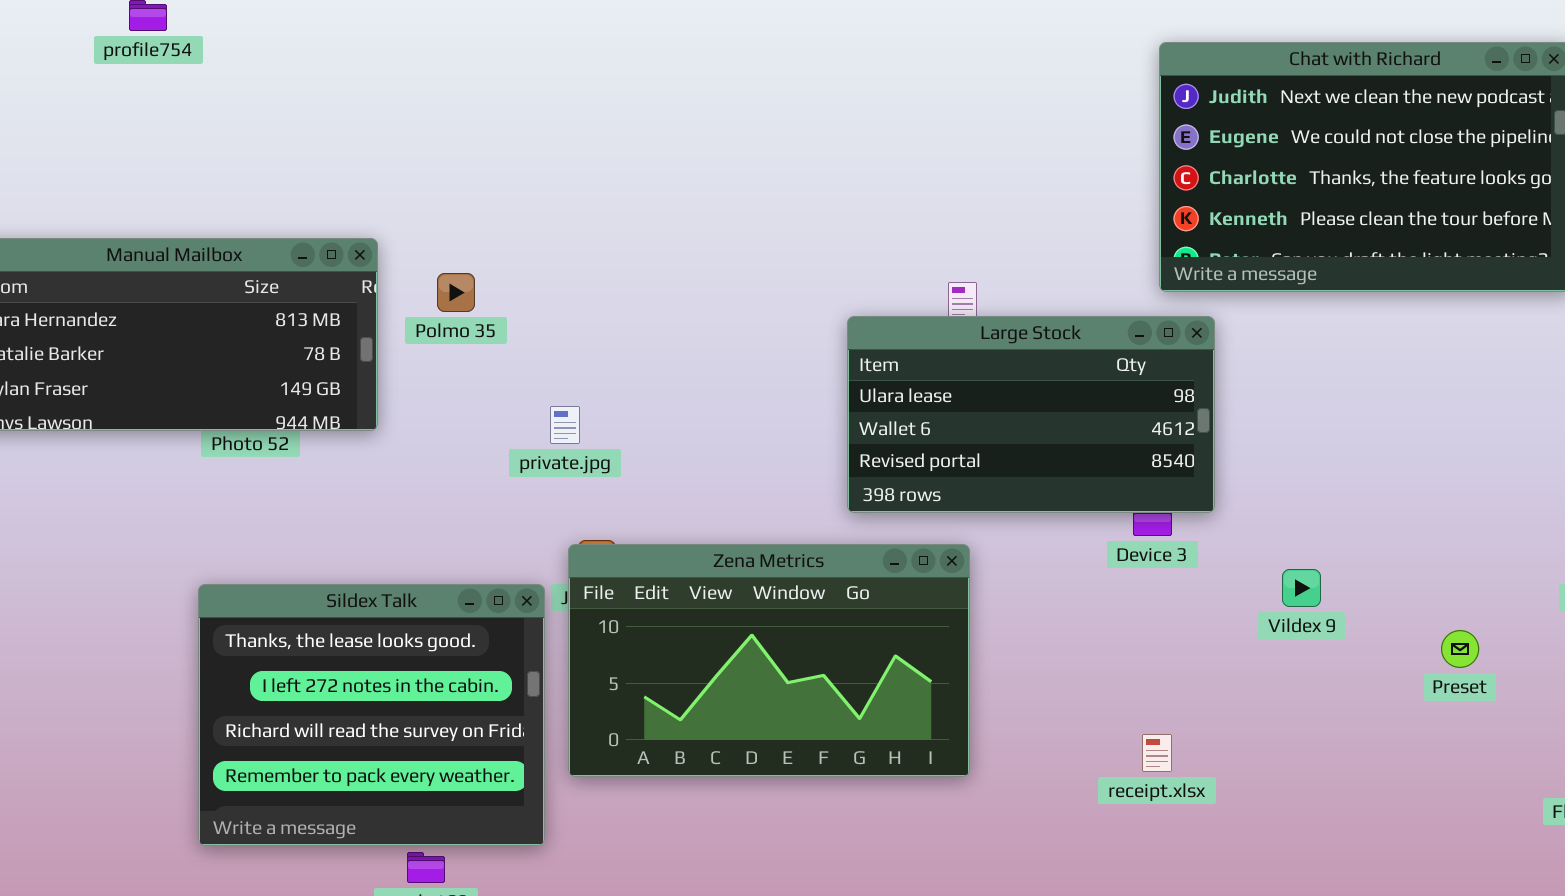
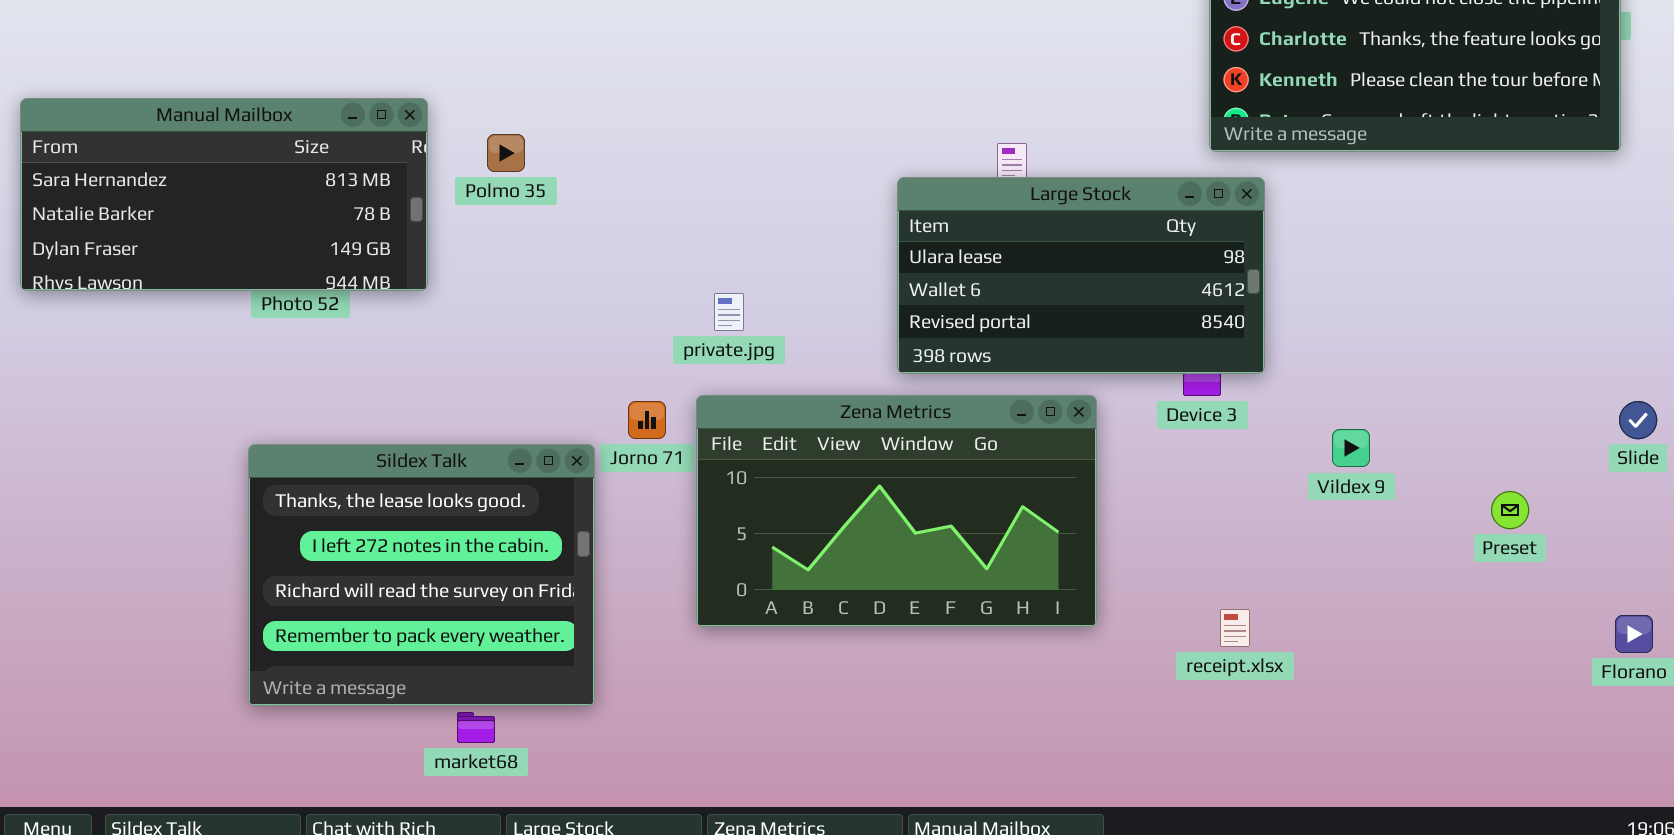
private.jpg: [550,406,580,444] -> [714,293,744,331], moved
Zena Metrics: [568,544,970,777] -> [696,395,1097,627], moved
receipt.xlsx: [1142,734,1172,772] -> [1220,609,1250,647], moved

